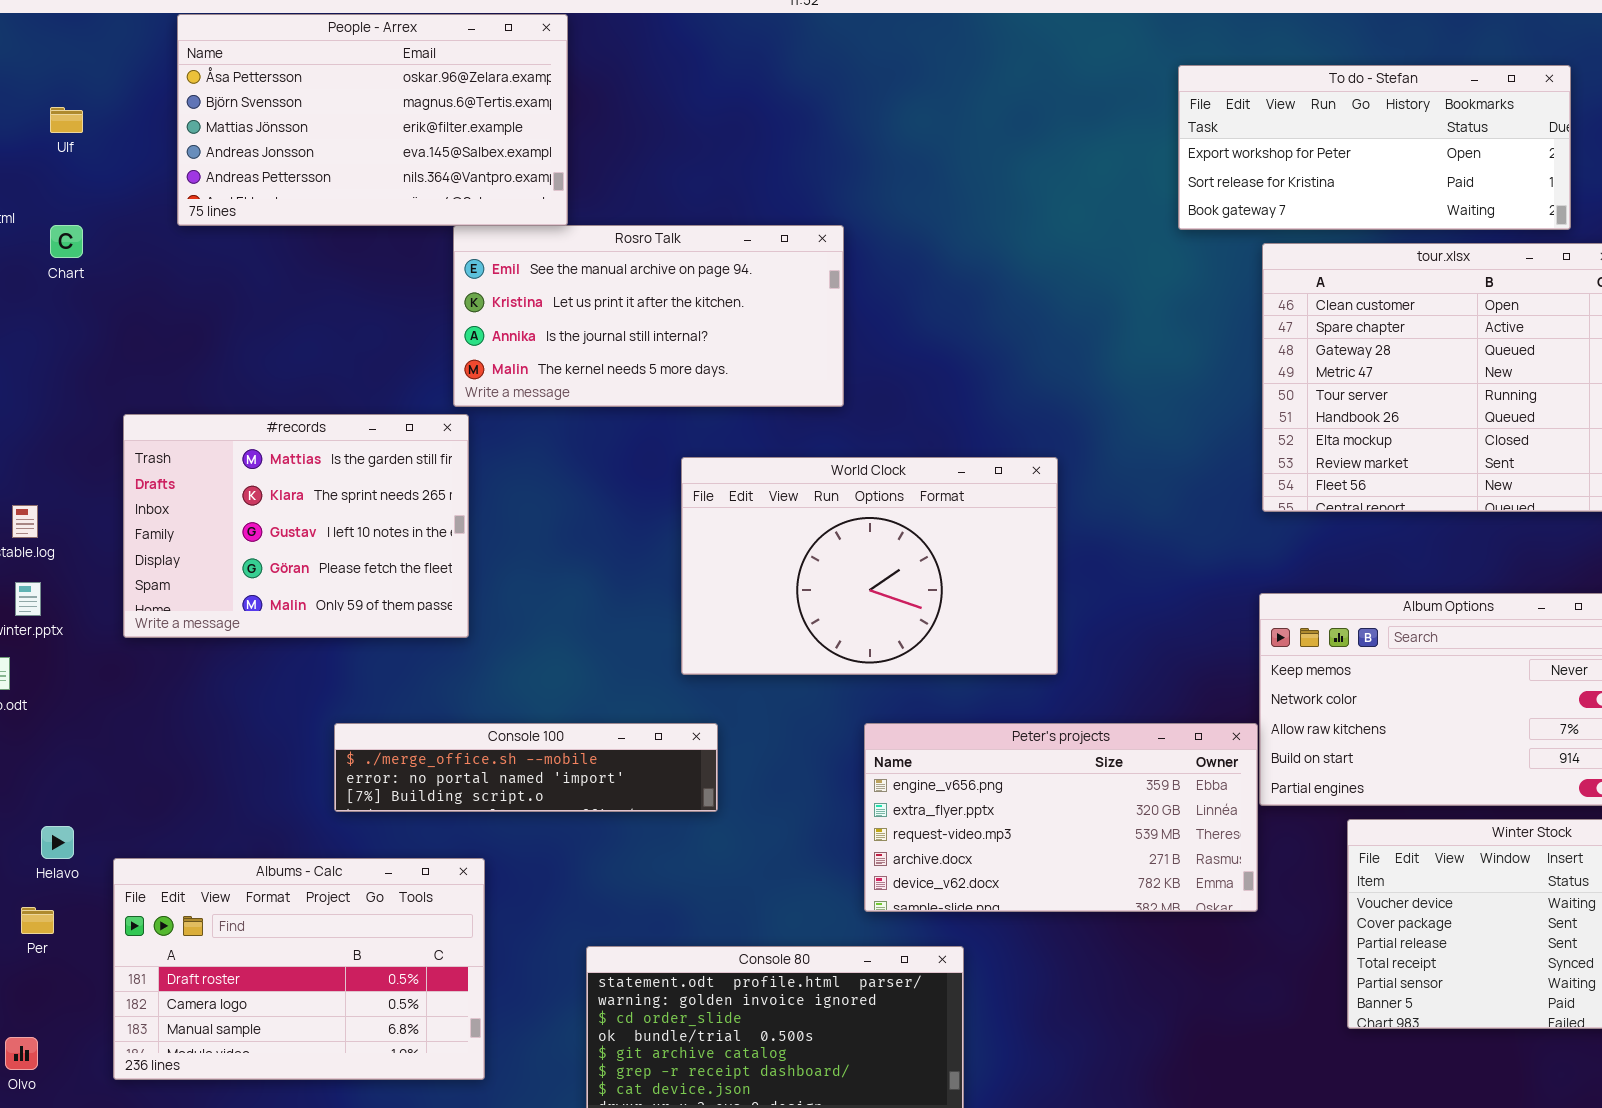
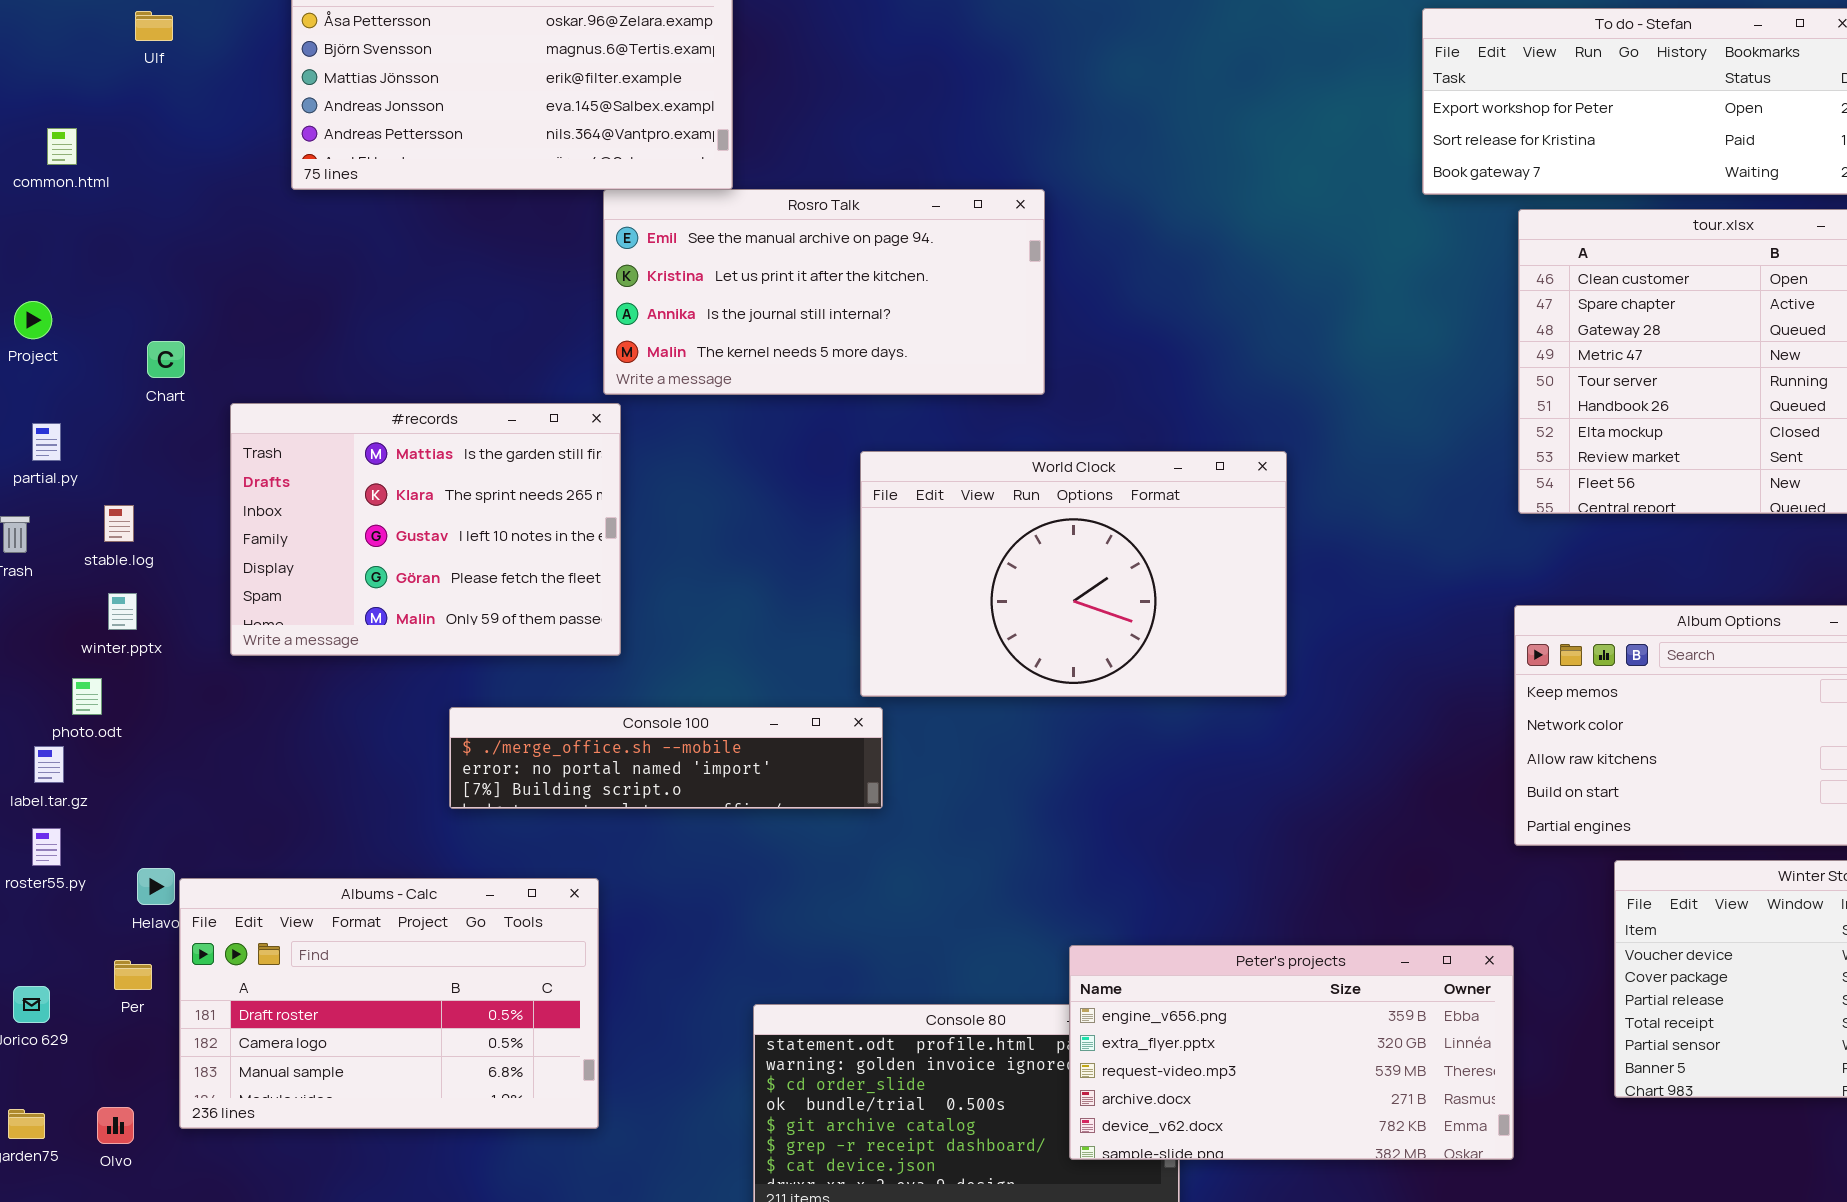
Ulf: [50,107,83,133] -> [135,11,173,41], moved
Chart: [50,225,83,258] -> [147,341,185,378], moved
Console 100: [334,723,718,812] -> [449,707,883,809], moved
Peter's projects: [864,723,1258,912] -> [1069,945,1514,1160], moved
Albums - Calc: [113,858,485,1080] -> [179,878,599,1129], moved

